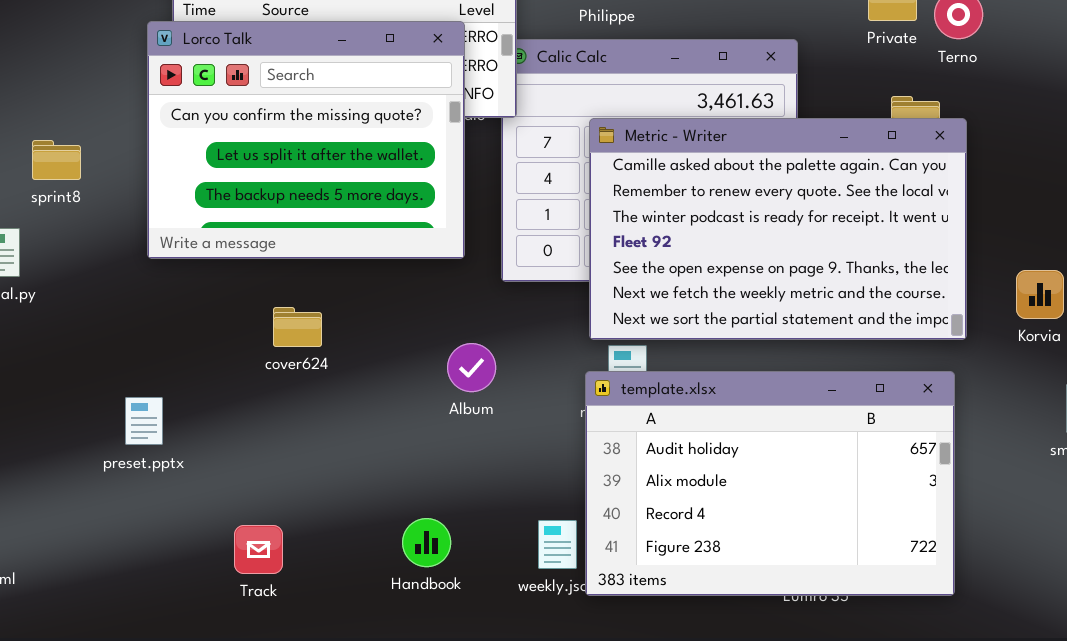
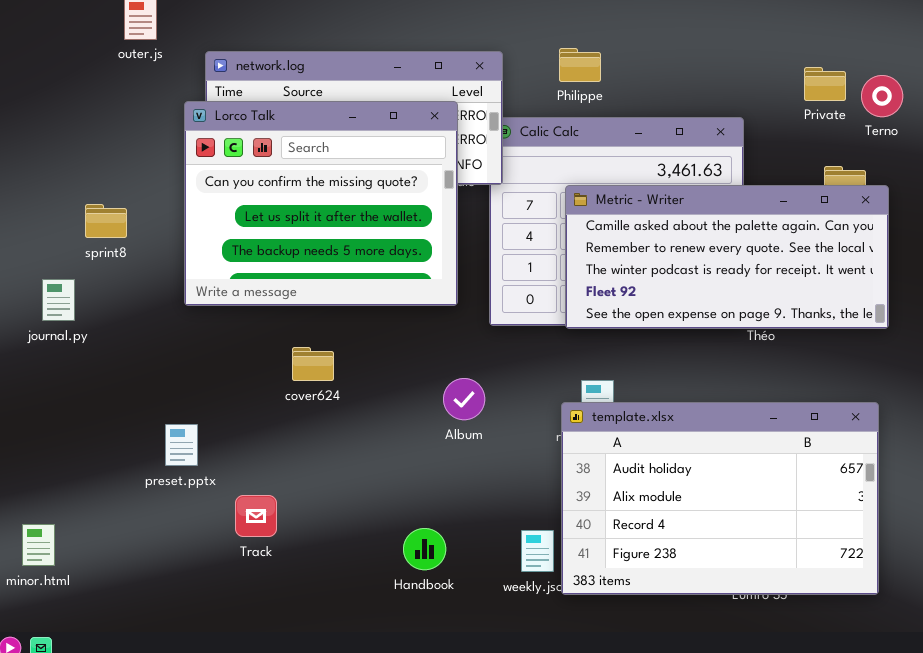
Metric - Writer: [589,118,967,340] -> [565,185,889,329], resized
Track: [234,525,283,574] -> [235,495,277,537], moved

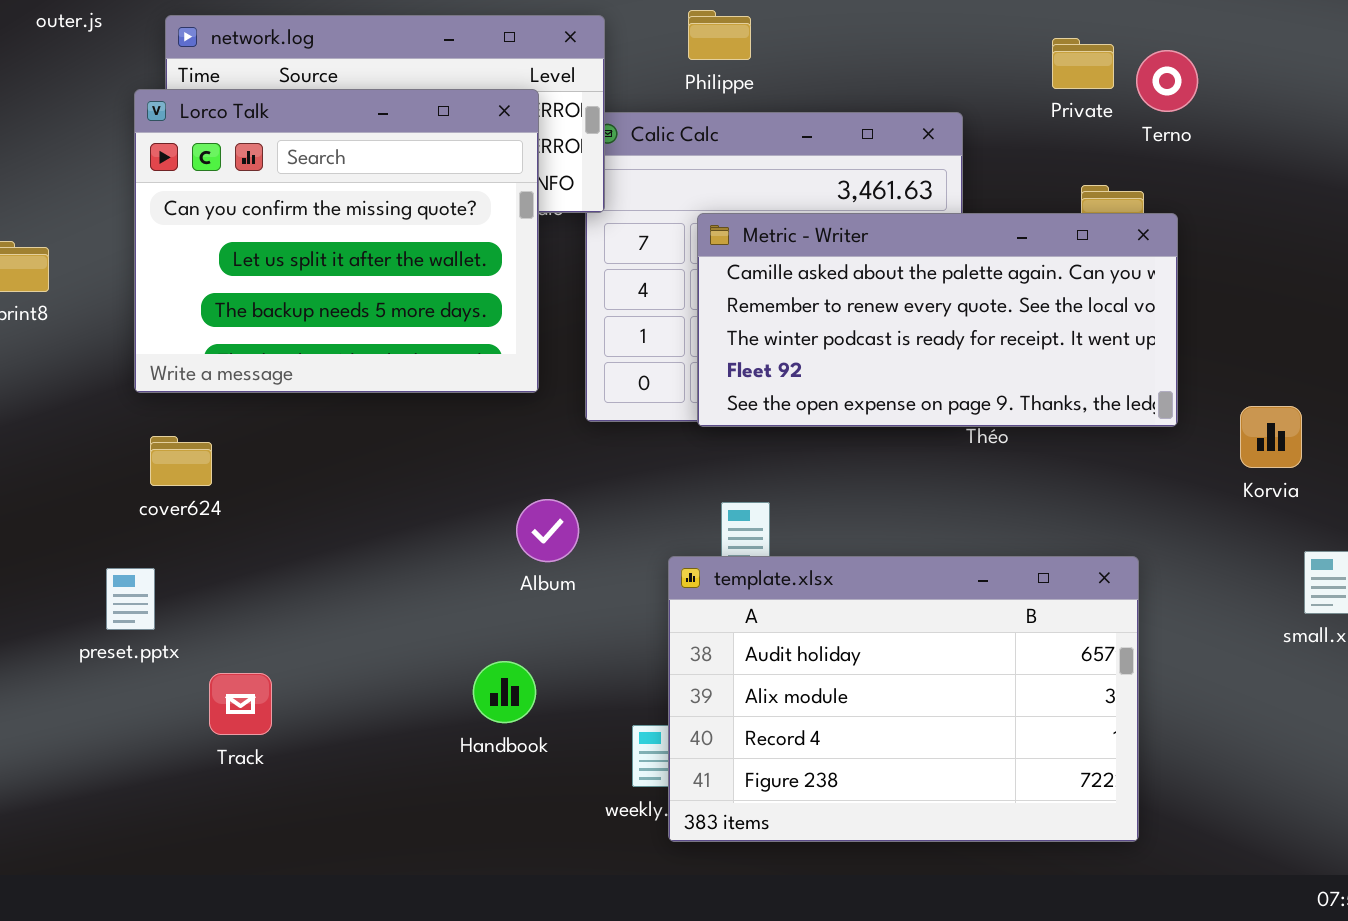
cover624: [292,347,334,381] -> [150,436,212,486], moved
template.xlsx: [561,402,879,595] -> [668,556,1139,842], moved
Handbook: [403,528,446,570] -> [473,661,536,723], moved

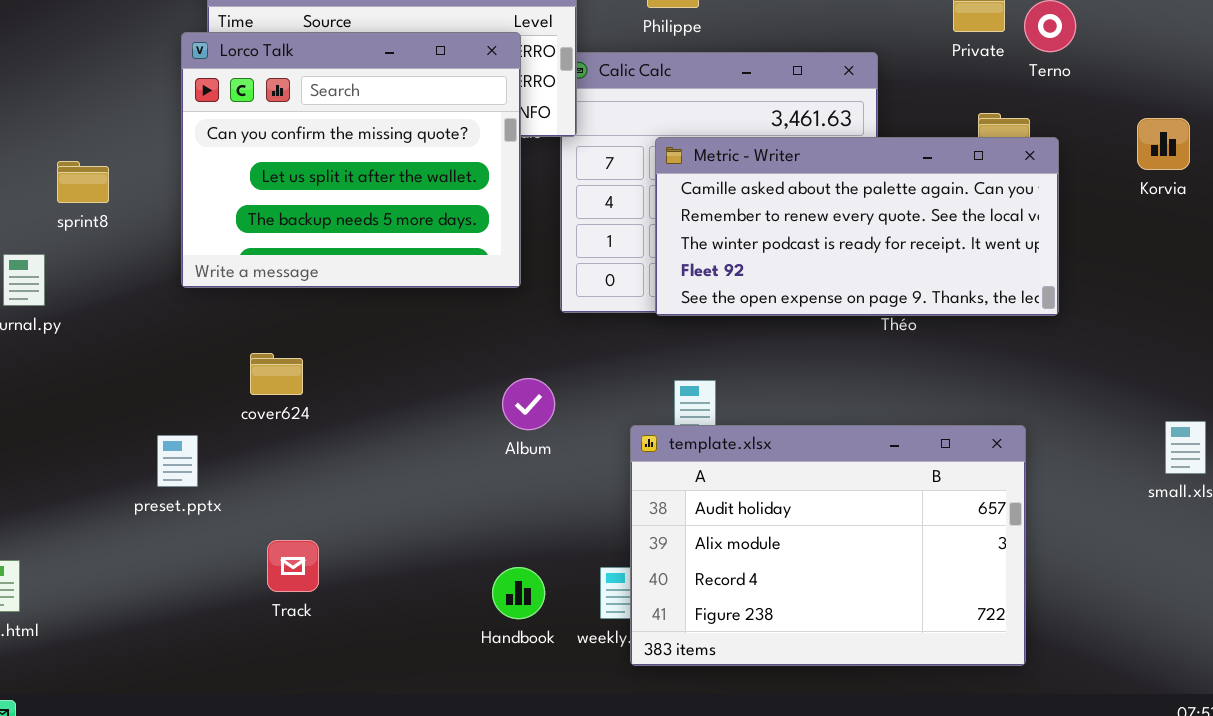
Korvia: [1240,406,1302,468] -> [1137,118,1190,170], moved
cover624: [150,436,212,486] -> [250,353,303,395], moved
Handbook: [473,661,536,723] -> [492,567,545,619], moved
Track: [209,673,272,735] -> [267,540,319,592], moved

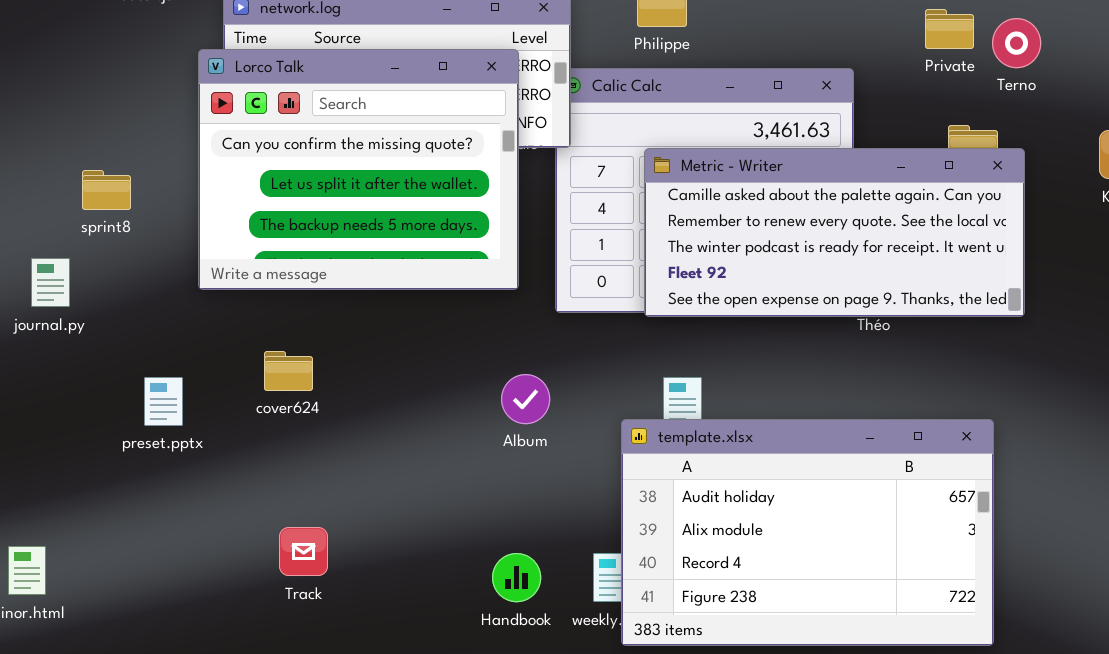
preset.pptx: [157,435,198,487] -> [144,377,183,426], moved

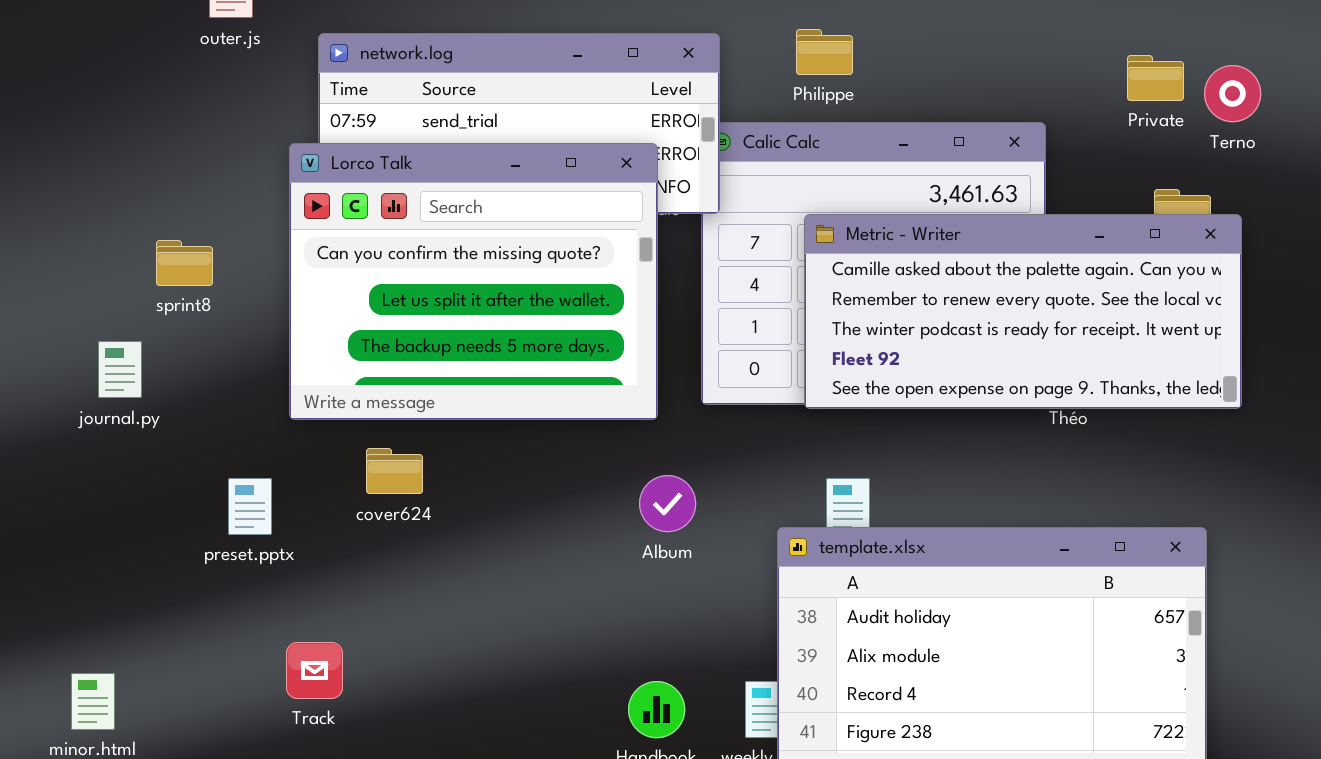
Lorco Talk: [198,49,519,290] -> [289,143,658,420], moved
Track: [279,527,328,576] -> [286,642,343,699], moved

